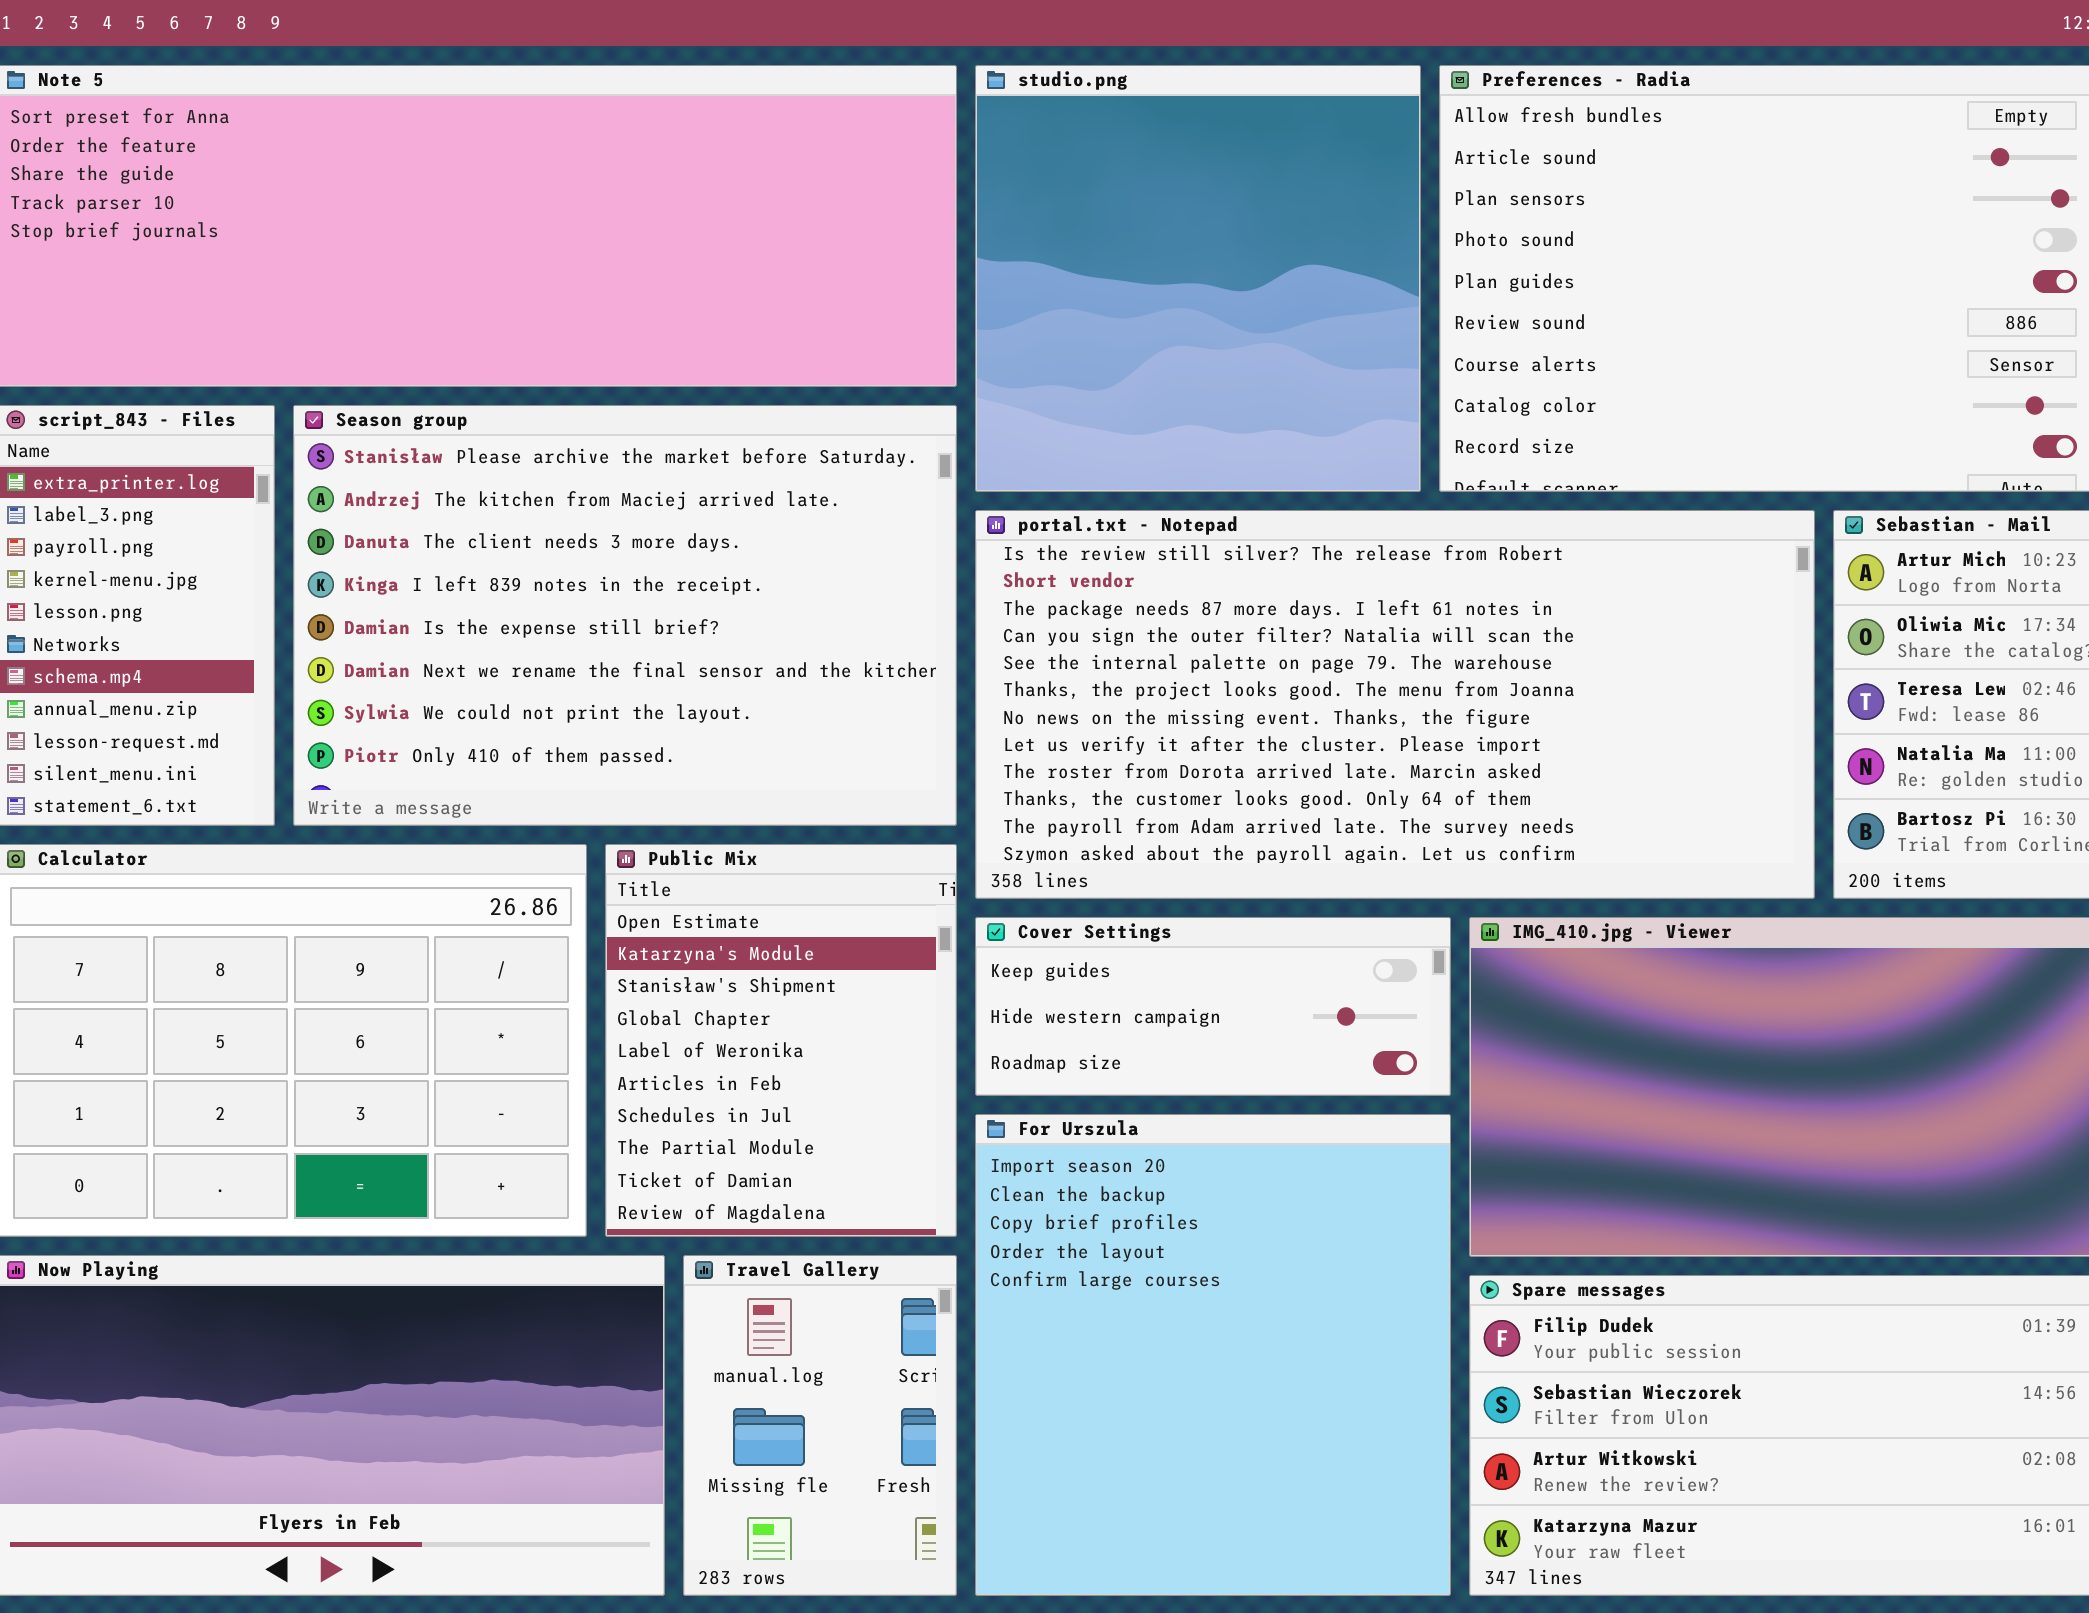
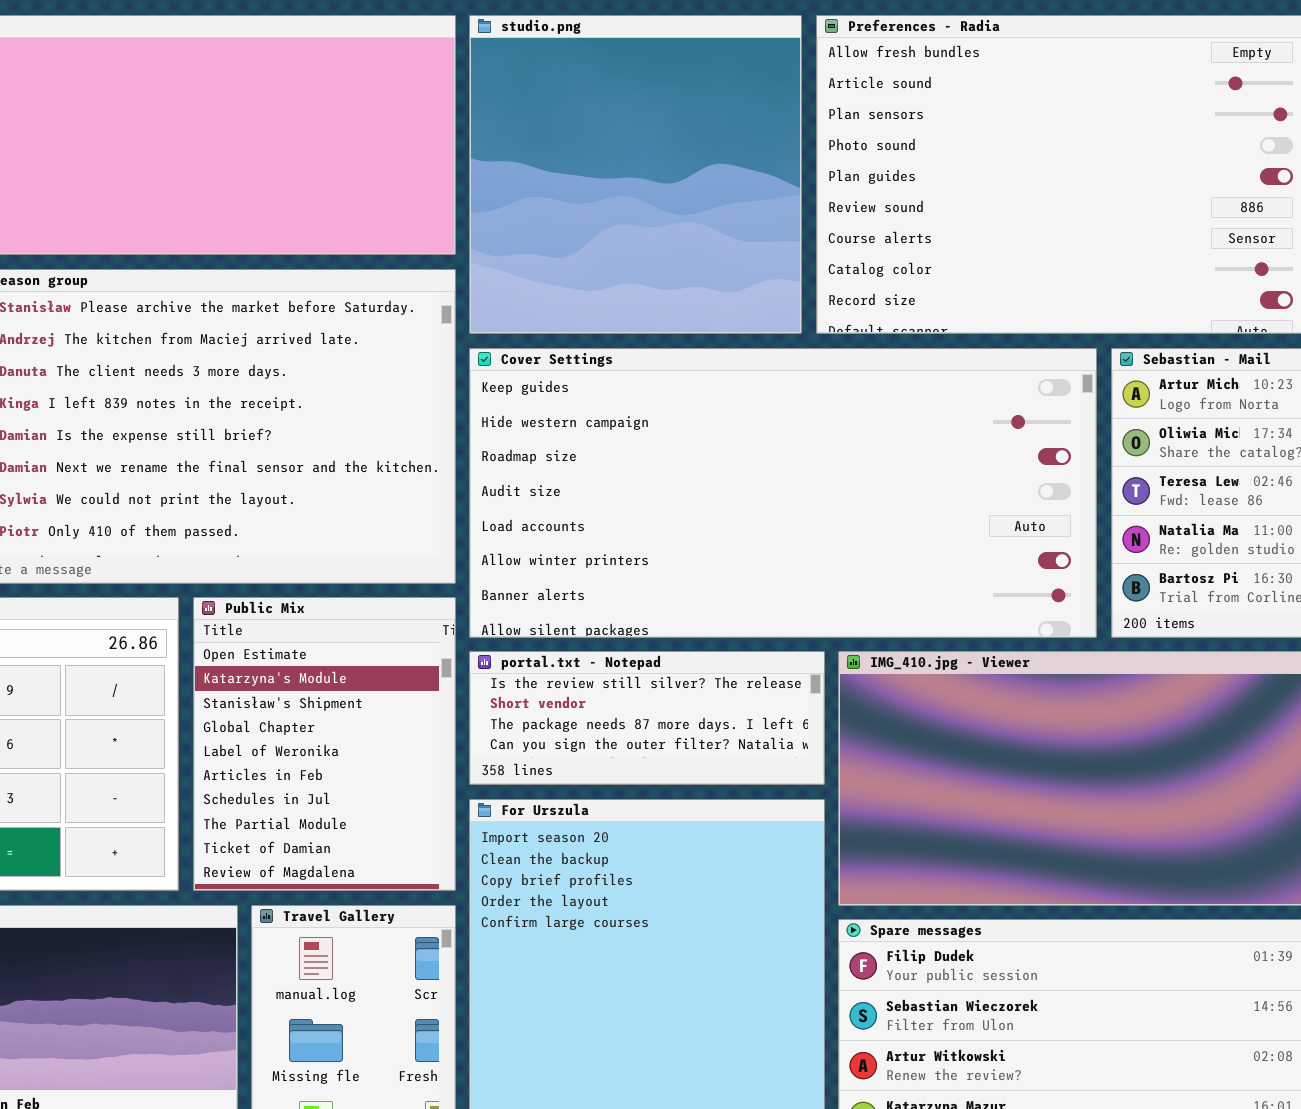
portal.txt - Notepad: [975,510,1815,899] -> [469,651,825,785], moved, resized
Cover Settings: [975,917,1451,1096] -> [469,348,1097,638], moved, resized

